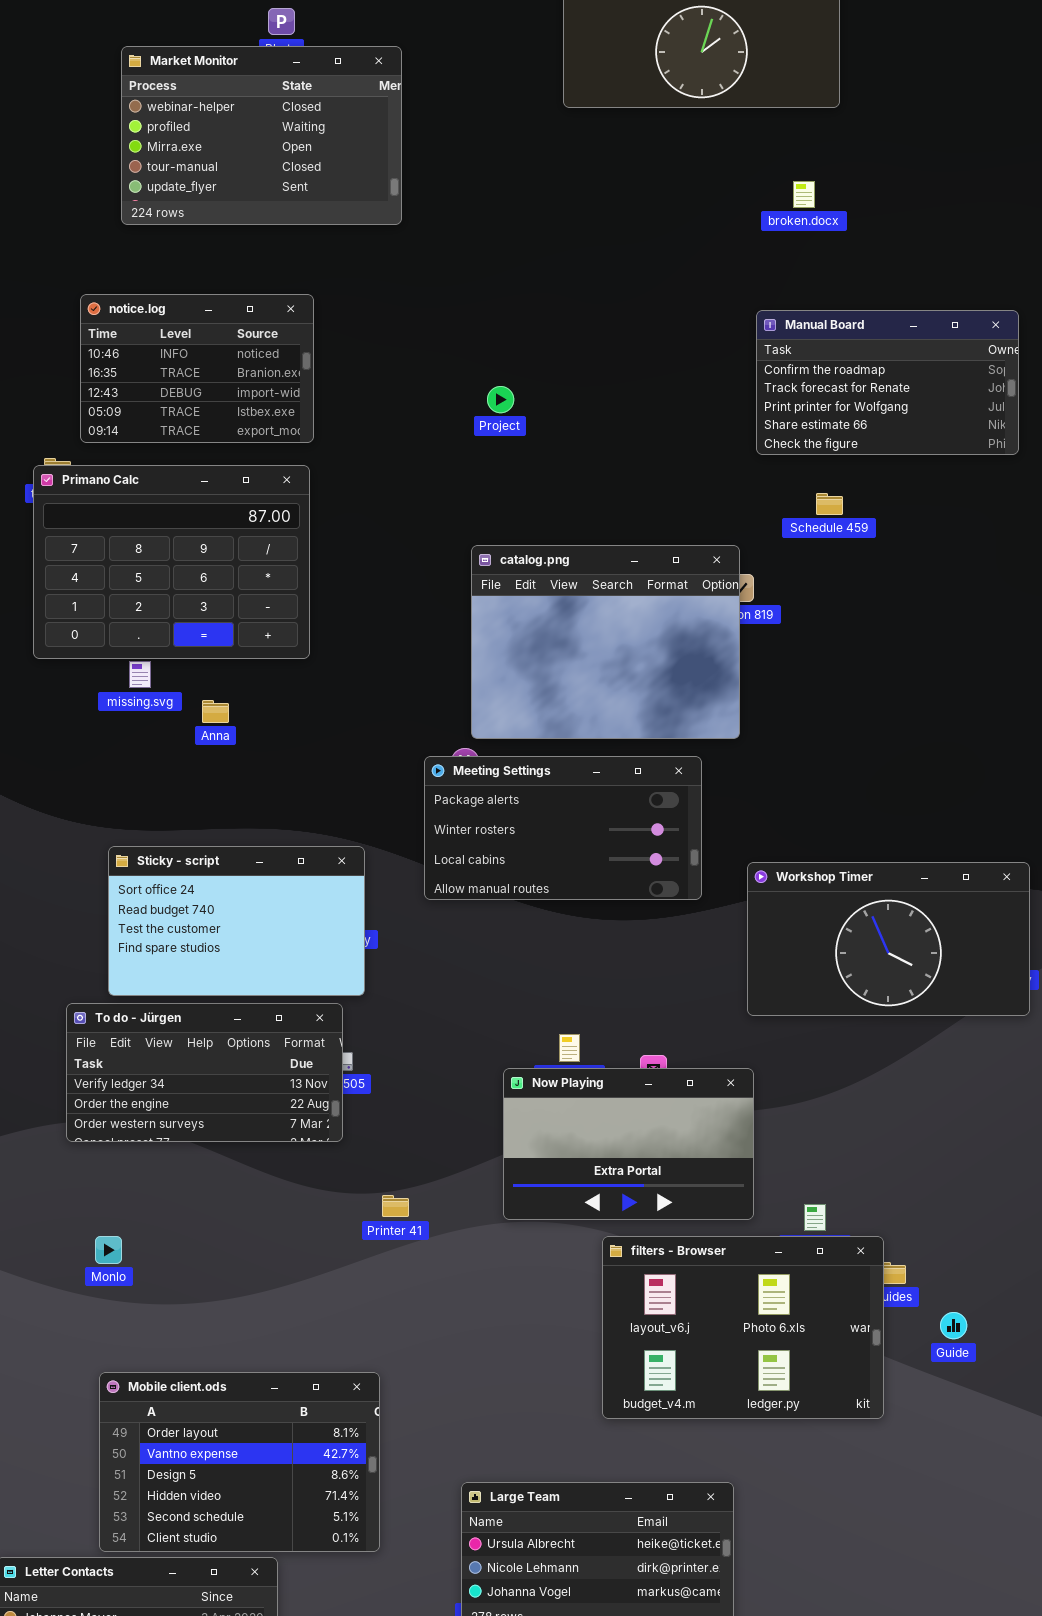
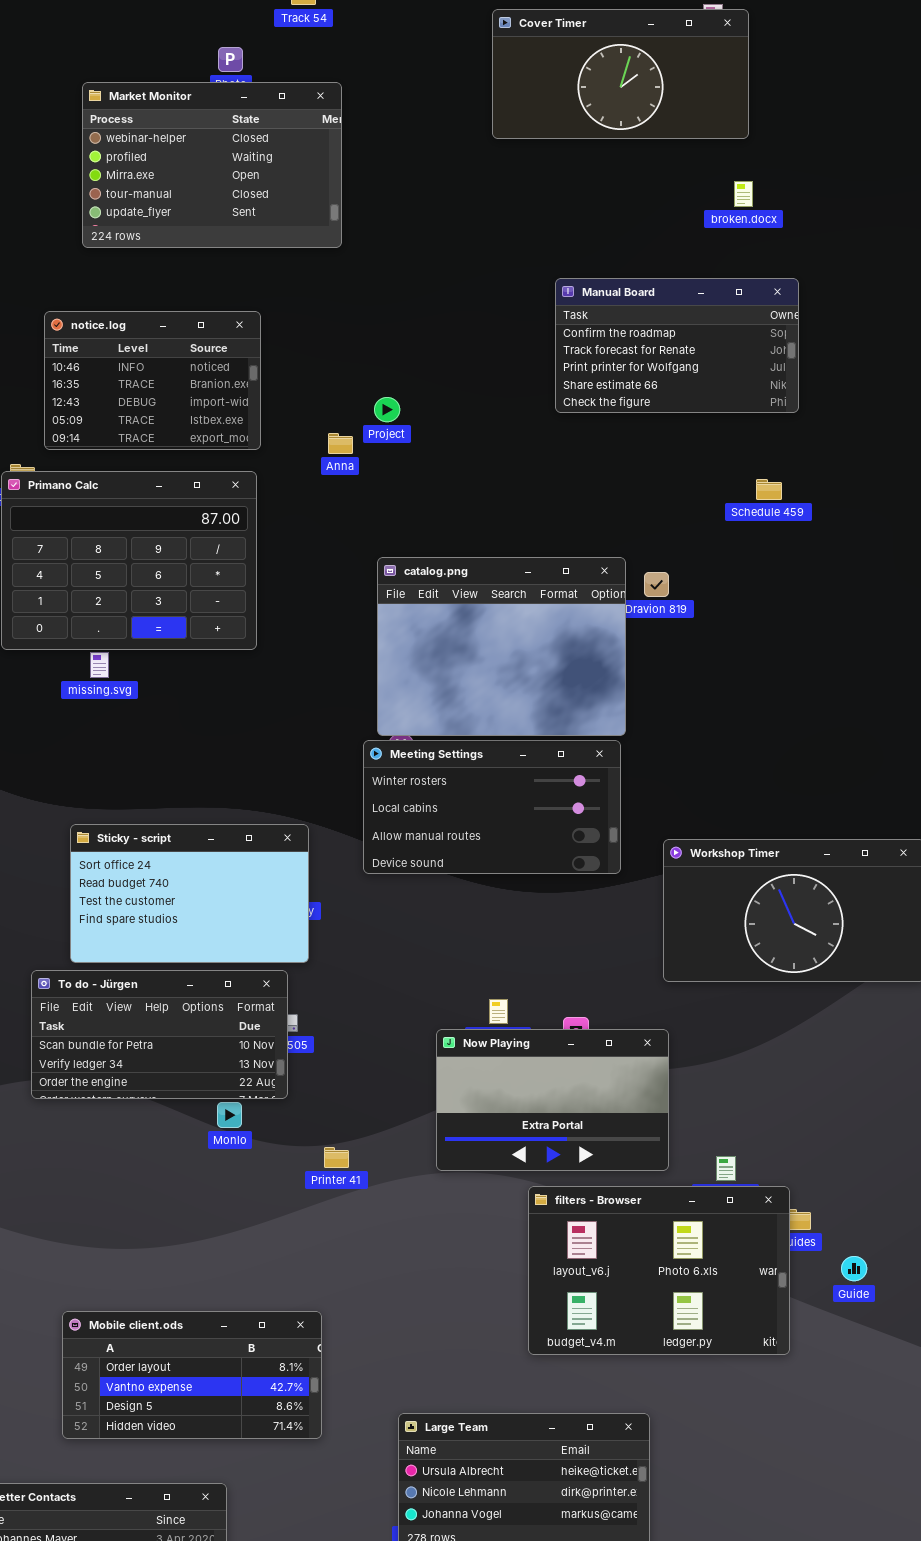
broken.docx: [793,181,815,208] -> [734,181,753,207], moved
Manual Board: [756,310,1019,455] -> [555,278,799,413], moved
Project: [487,386,514,413] -> [374,397,400,422], moved
Schedule 459: [816,493,843,515] -> [756,479,782,500], moved
catalog.png: [471,545,740,739] -> [377,557,626,736], moved
Anna: [202,700,229,723] -> [328,433,353,454], moved
Meeting Settings: [424,756,702,900] -> [363,740,621,874], scrolled down 1 row
To do - Jürgen: [66,1003,343,1142] -> [31,970,288,1099], scrolled up 1 row
Monlo: [95,1236,122,1264] -> [217,1102,242,1128], moved
Mobile client.ods: [99,1372,380,1552] -> [62,1311,322,1439], resized

